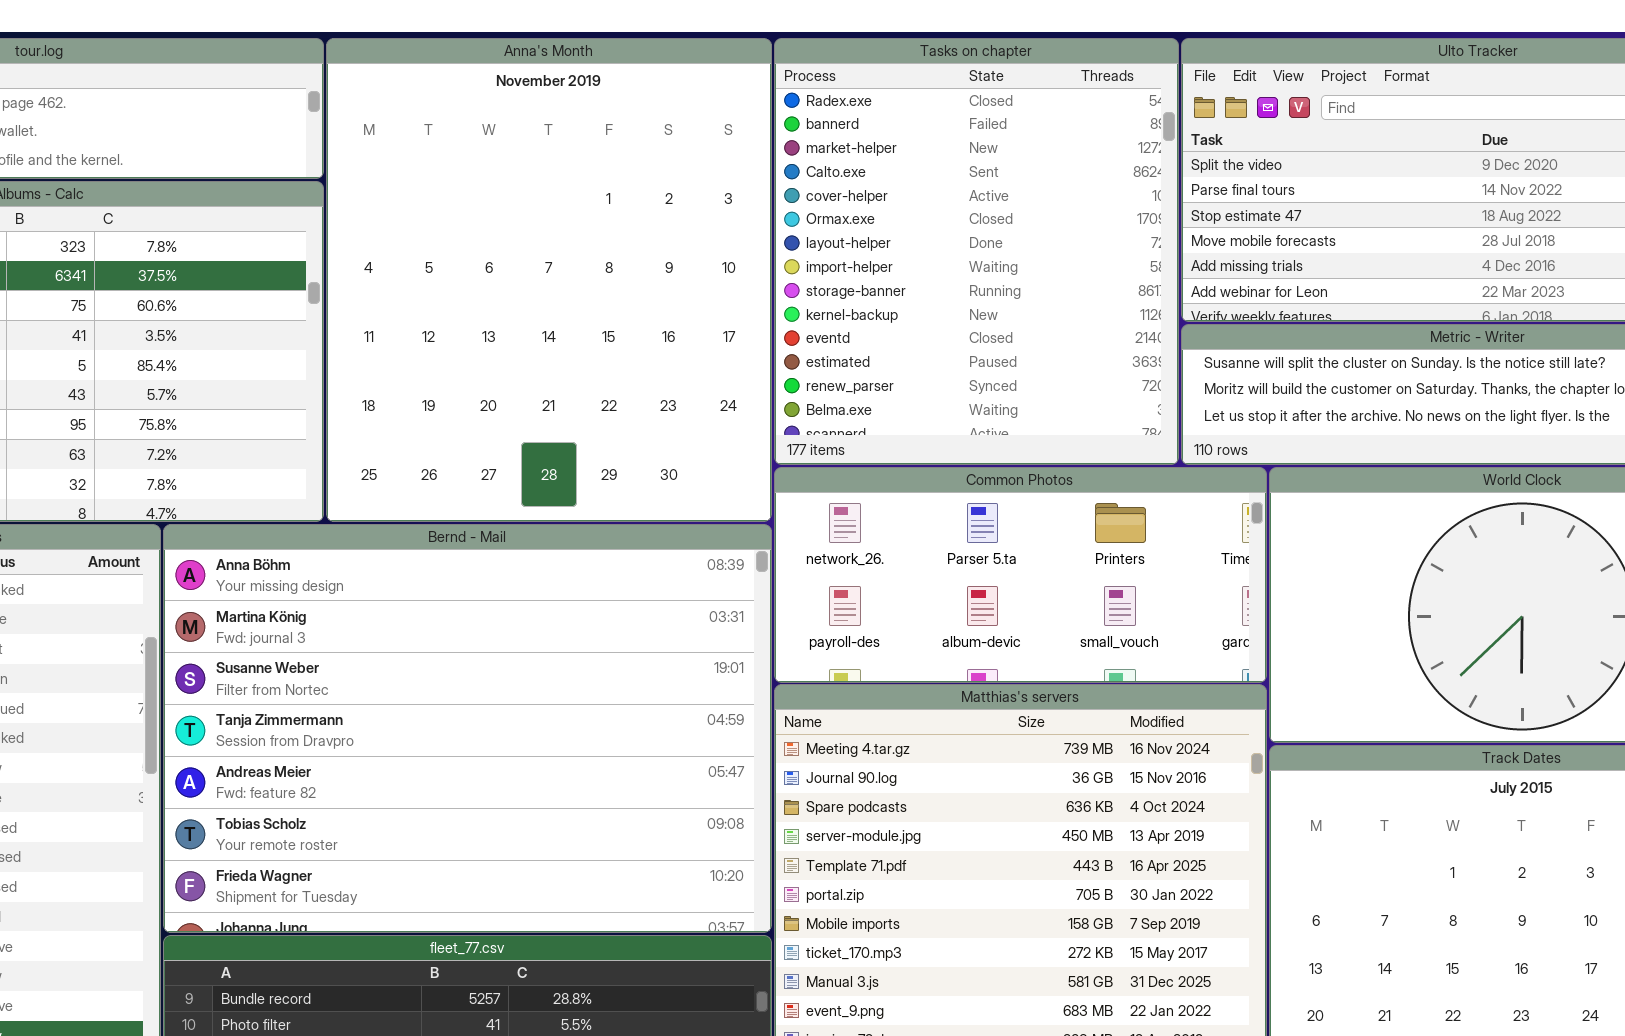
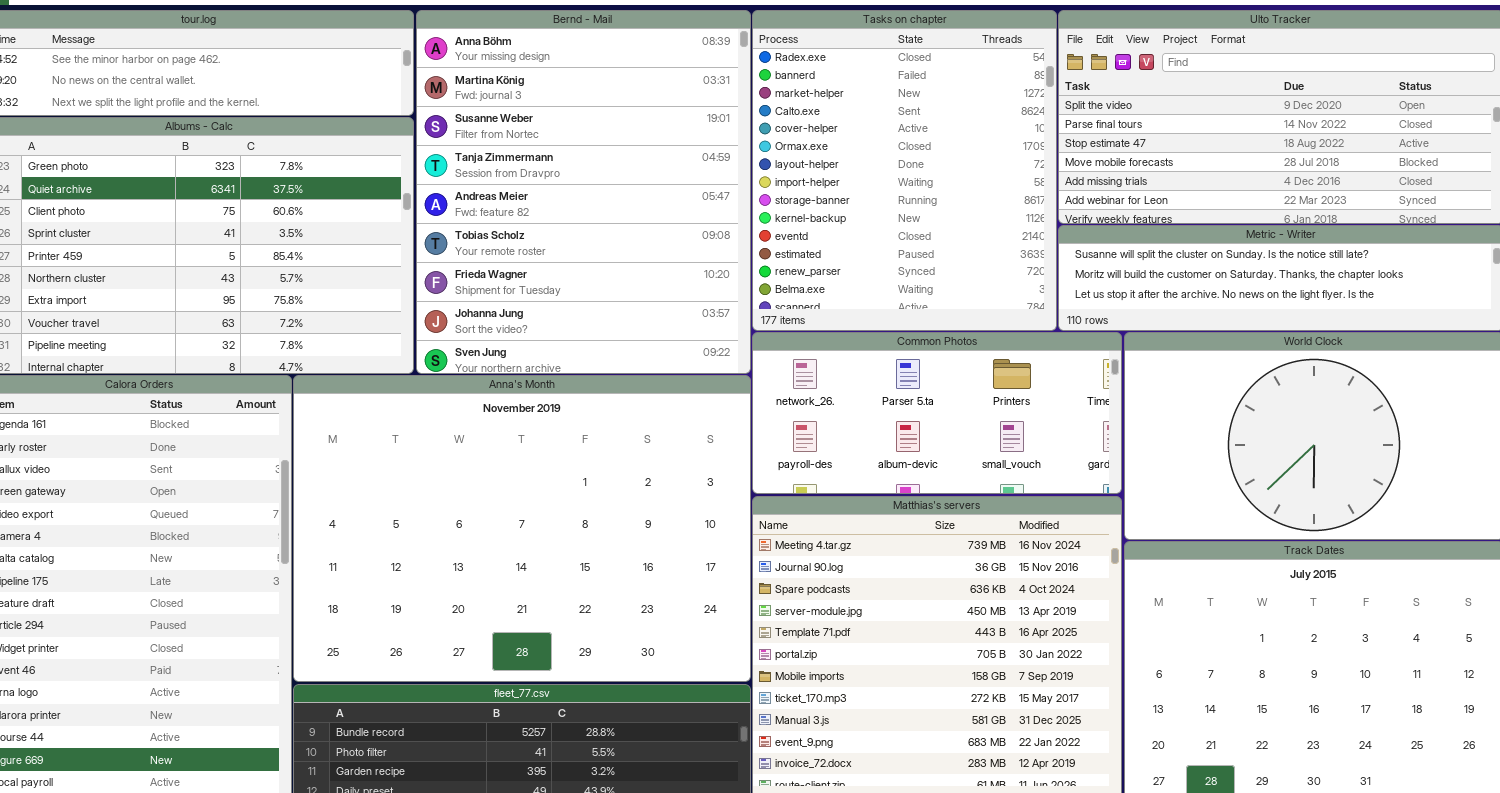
Anna's Month: [326,38,772,522] -> [293,375,751,682], moved, resized
Bernd - Mail: [163,524,772,933] -> [416,10,751,374], moved, resized

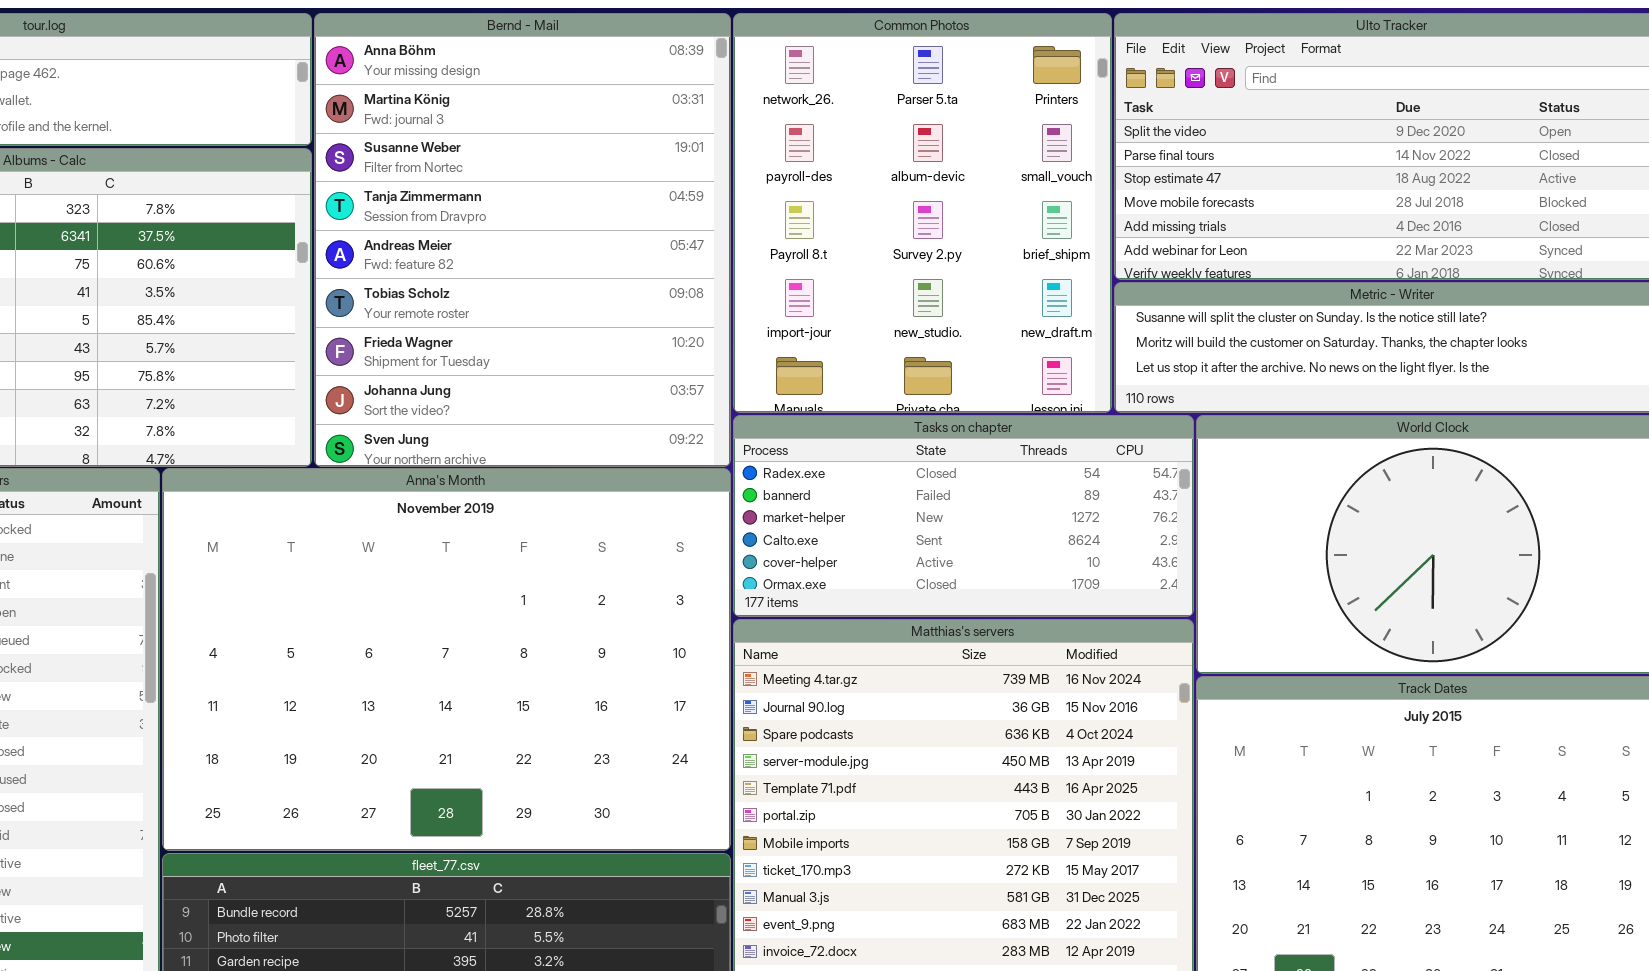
Tasks on chapter: [752,10,1057,331] -> [733,415,1194,617], moved, resized
Common Photos: [752,332,1122,494] -> [733,13,1112,413], moved, resized

